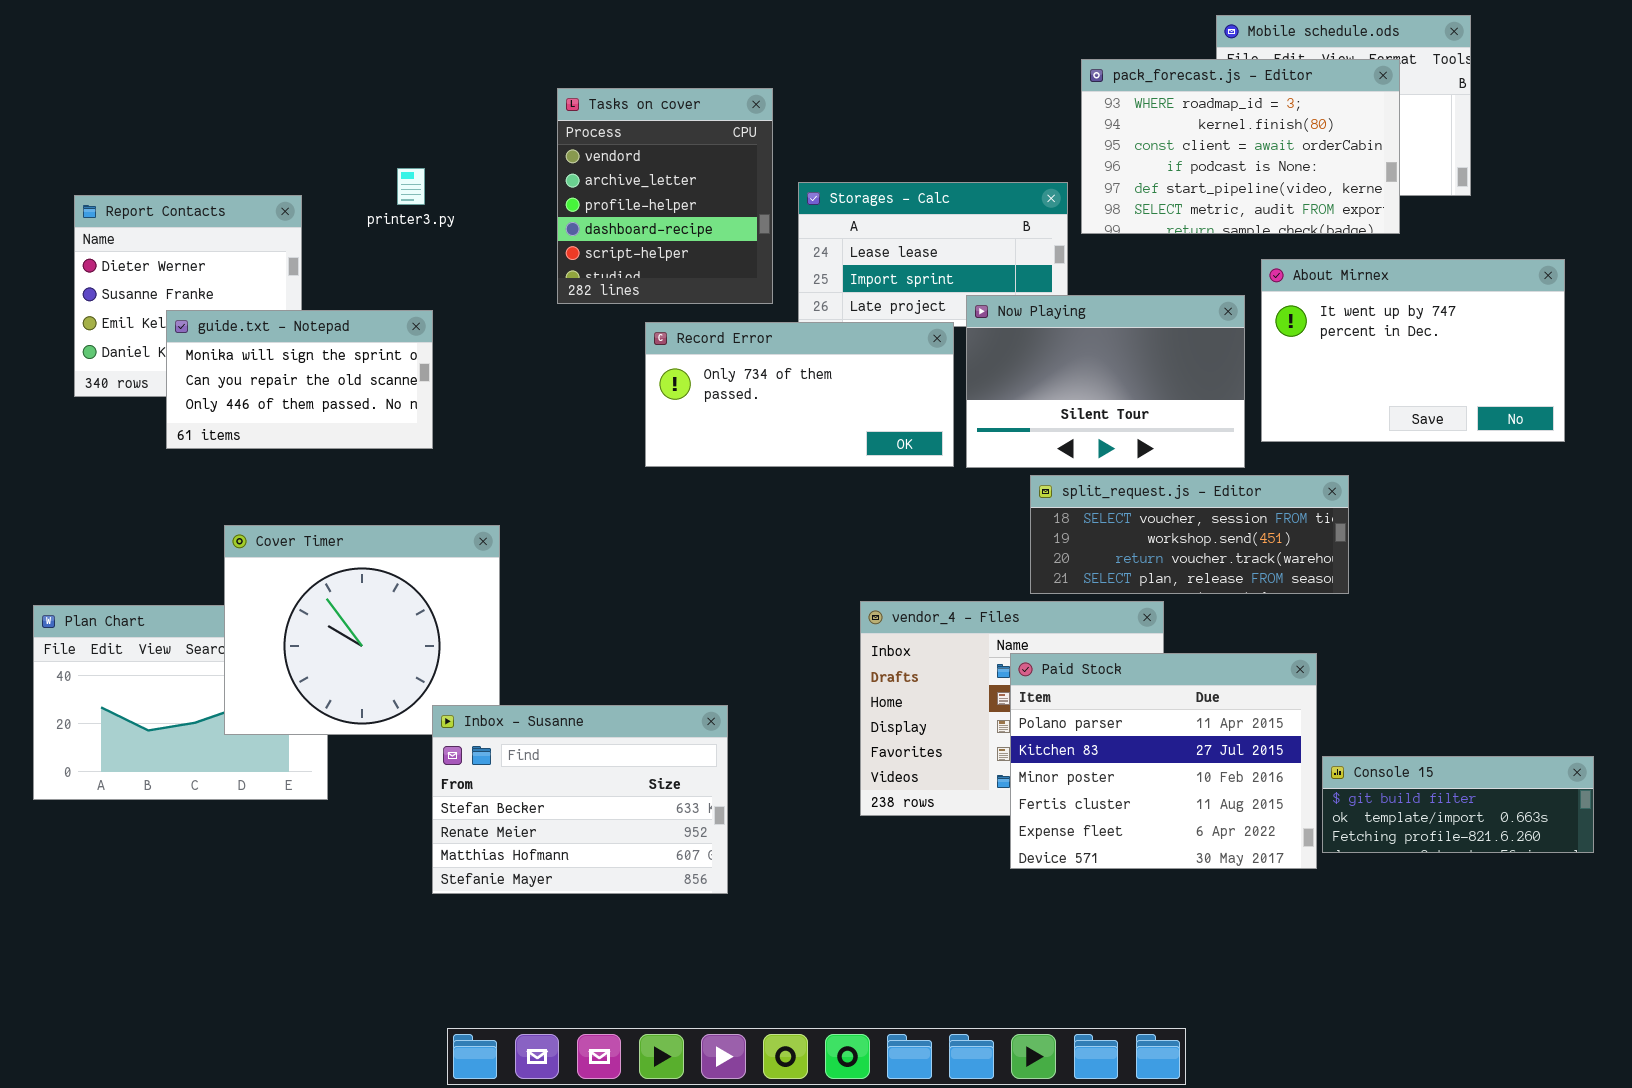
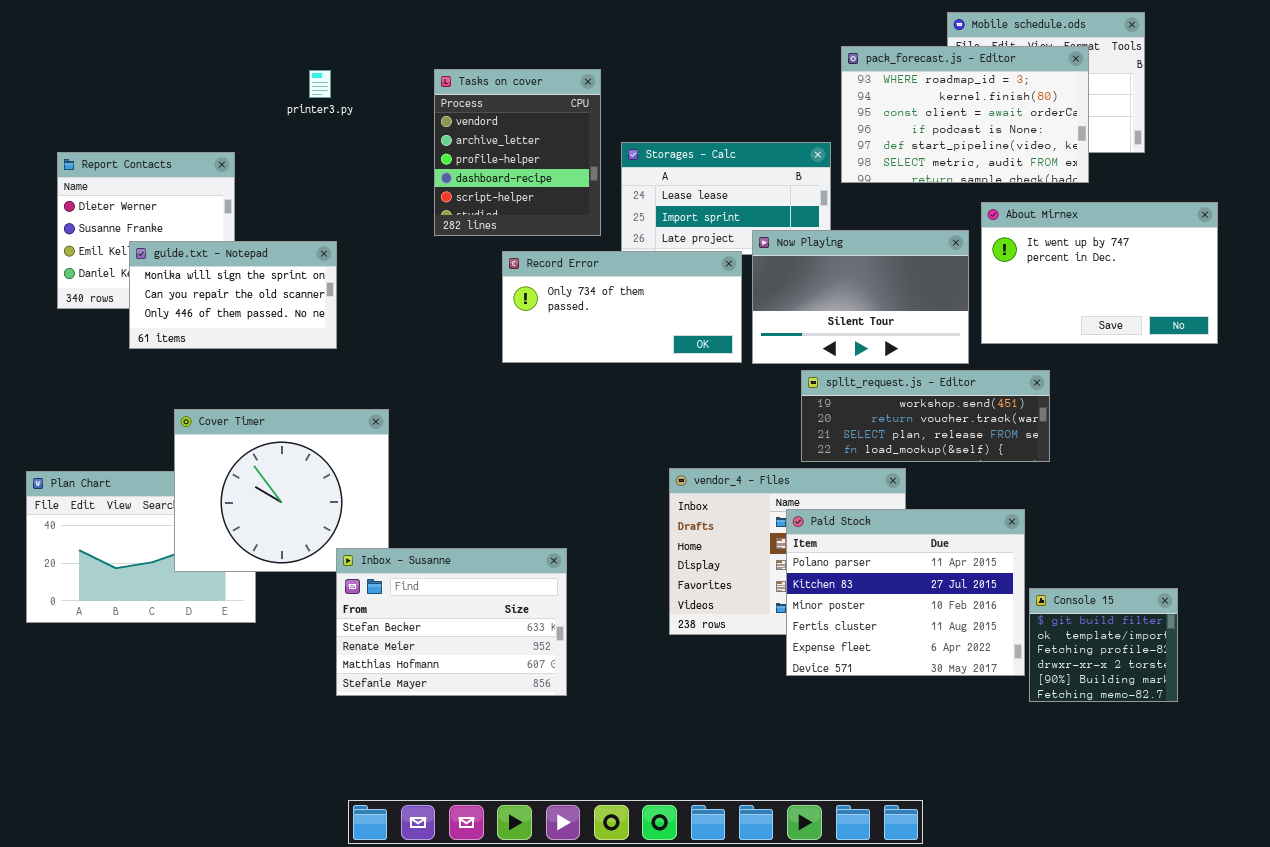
printer3.py: [397,168,425,205] -> [309,70,331,98], moved
split_request.js - Editor: [1030,475,1349,594] -> [801,370,1050,462], scrolled down 1 row
Console 15: [1322,756,1594,853] -> [1029,588,1178,702], resized

